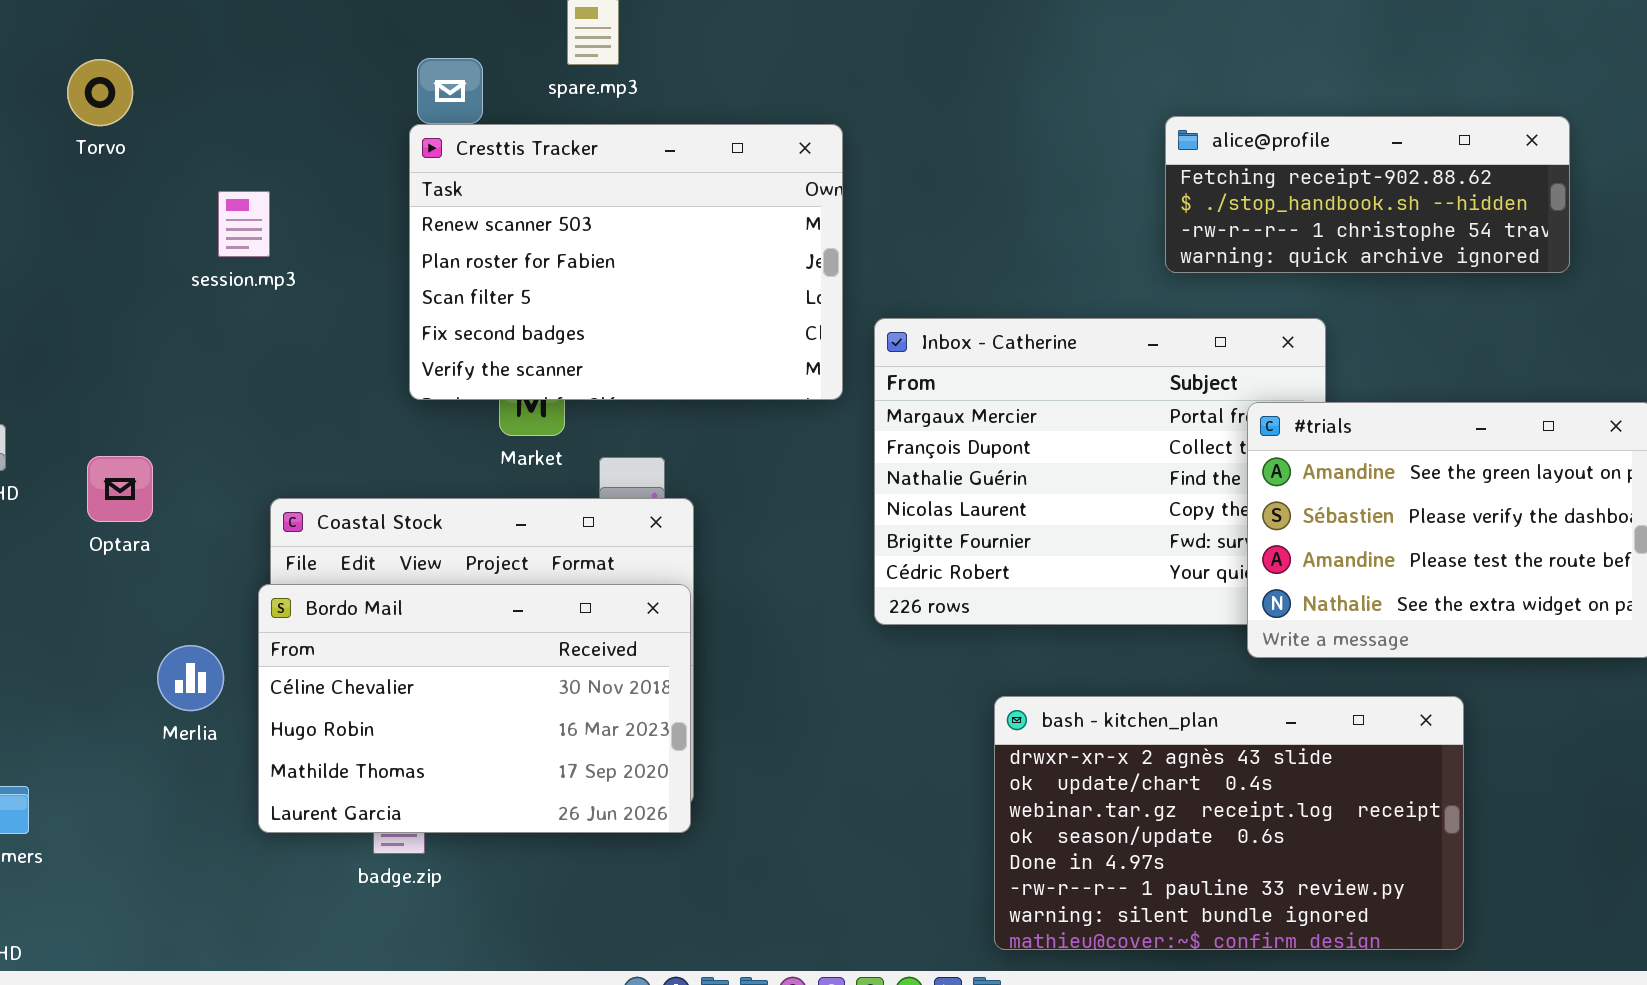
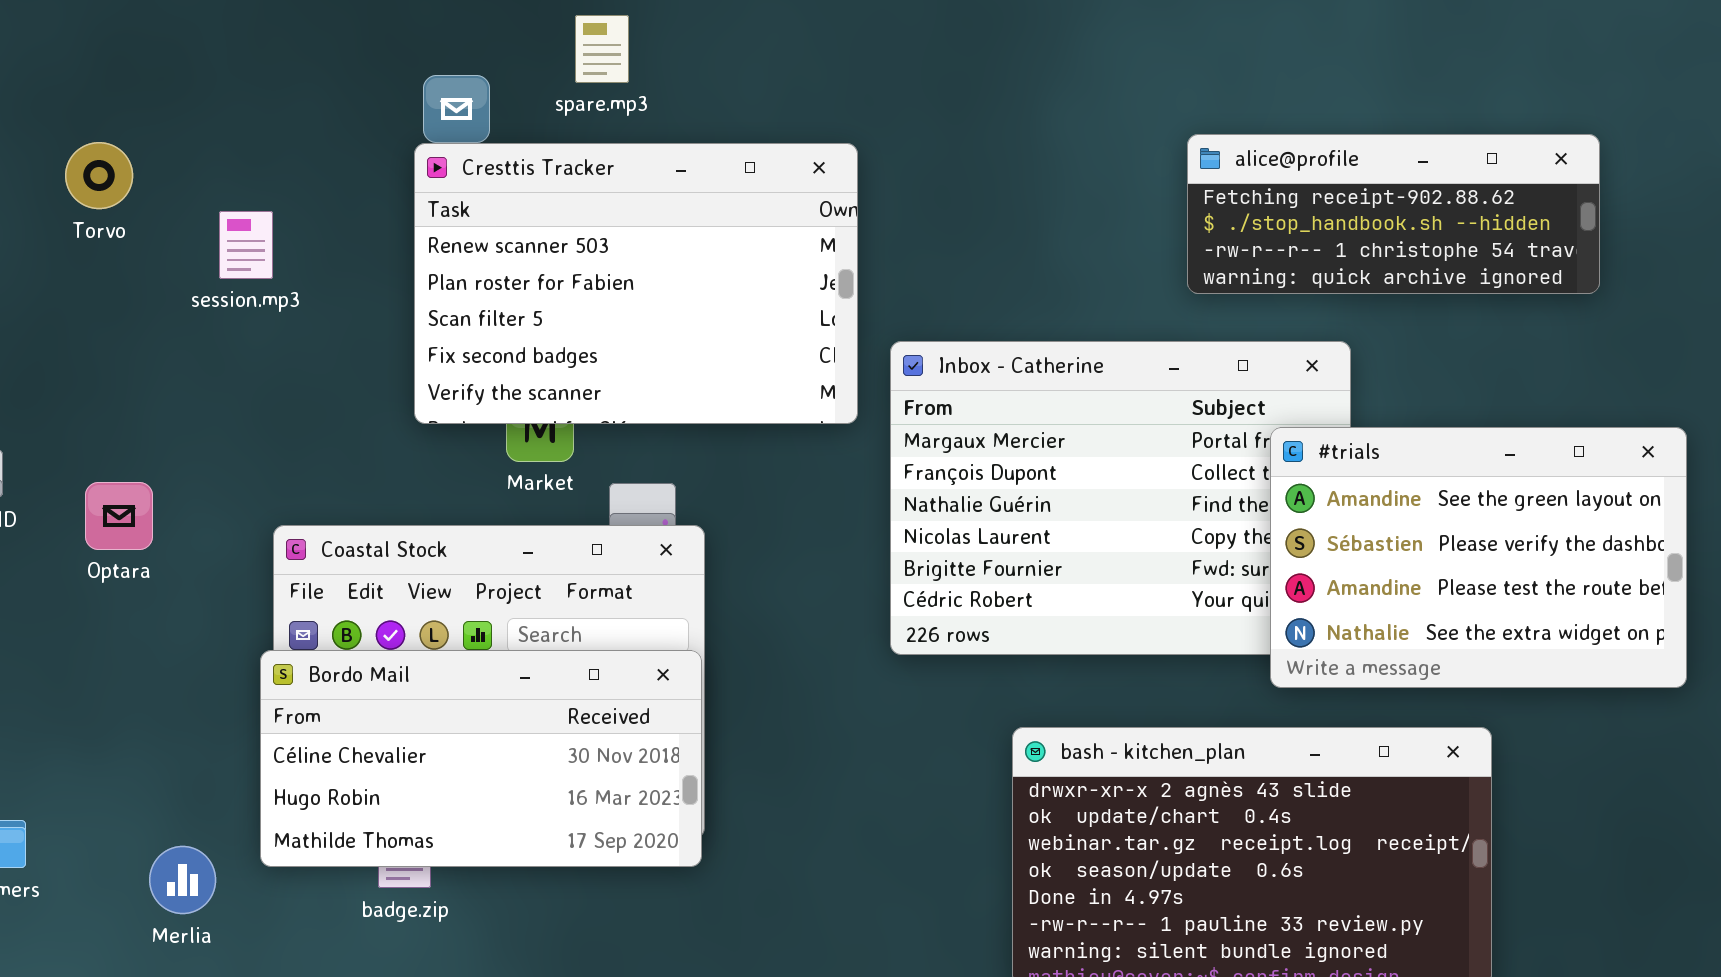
Torvo: [67,59,133,126] -> [65,142,133,209], moved
Bordo Mail: [258,584,691,833] -> [260,650,702,867], resized
Merlia: [157,645,224,711] -> [149,846,216,914], moved

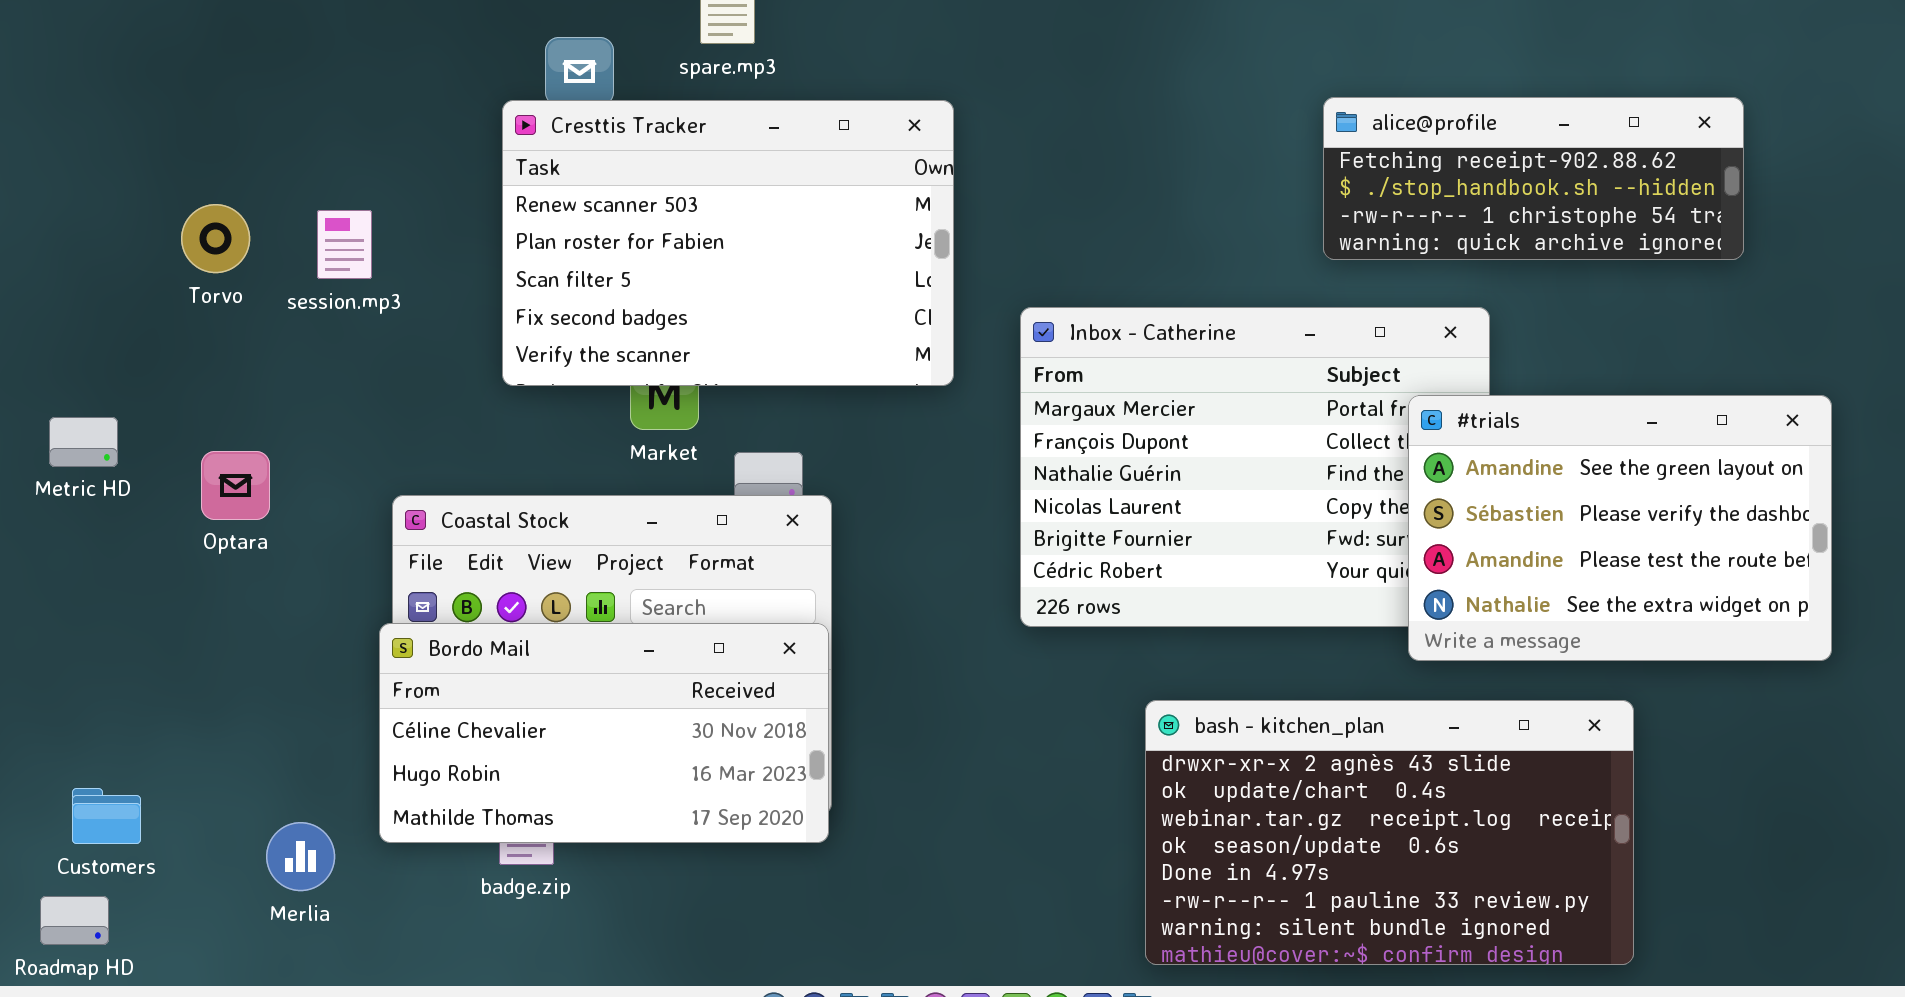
Torvo: [65,142,133,209] -> [181,204,250,273], moved
Cresttis Tracker: [414,143,858,424] -> [502,100,954,386], moved
session.mp3: [219,211,273,279] -> [317,210,372,279], moved

